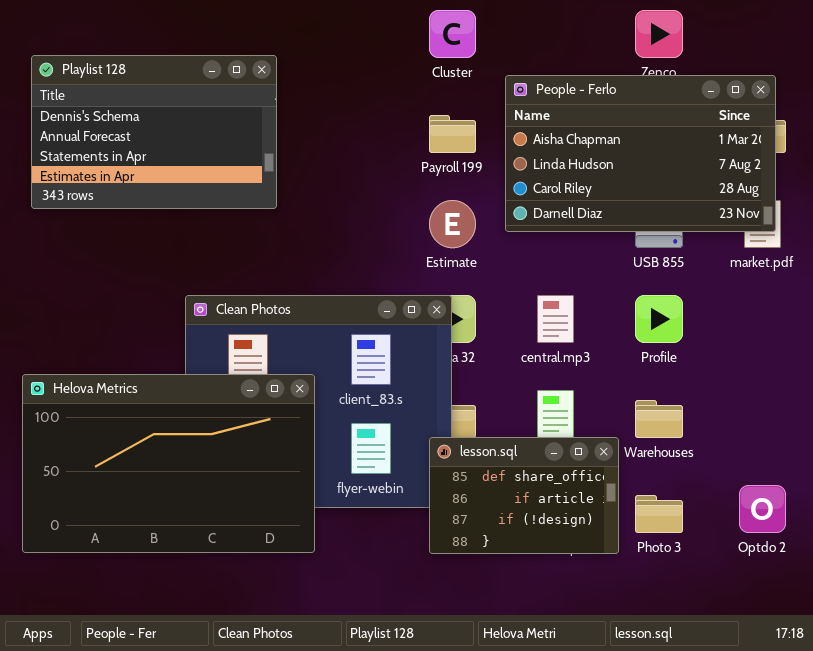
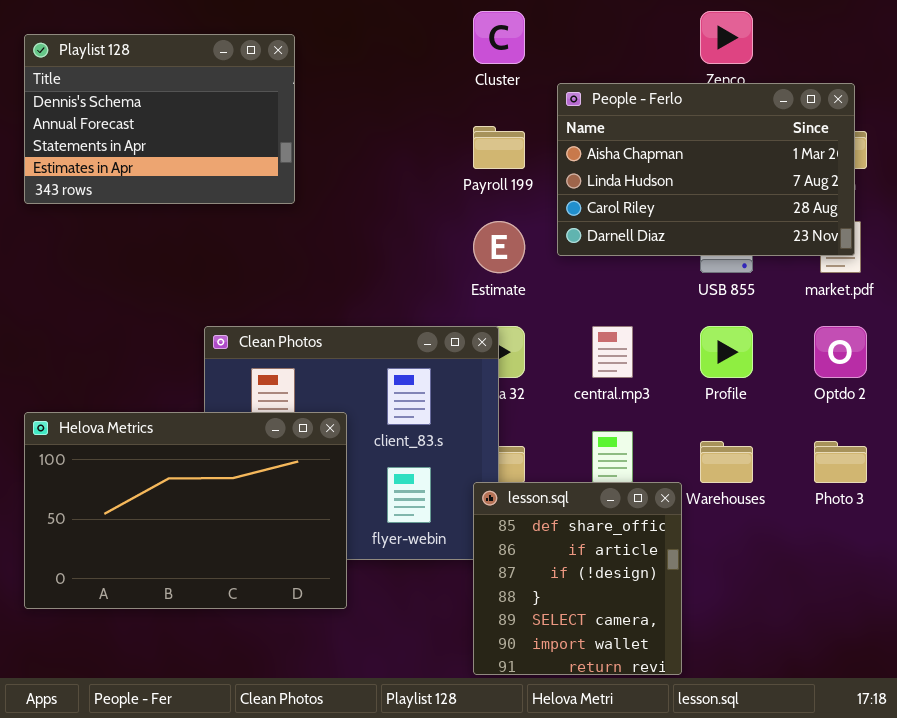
Playlist 128: [31,55,277,209] -> [24,34,295,204], moved
lesson.sql: [429,437,619,554] -> [473,482,682,675], resized
Optdo 2: [739,485,786,533] -> [814,326,867,378], moved
Photo 3: [635,495,683,533] -> [814,441,867,483], moved

